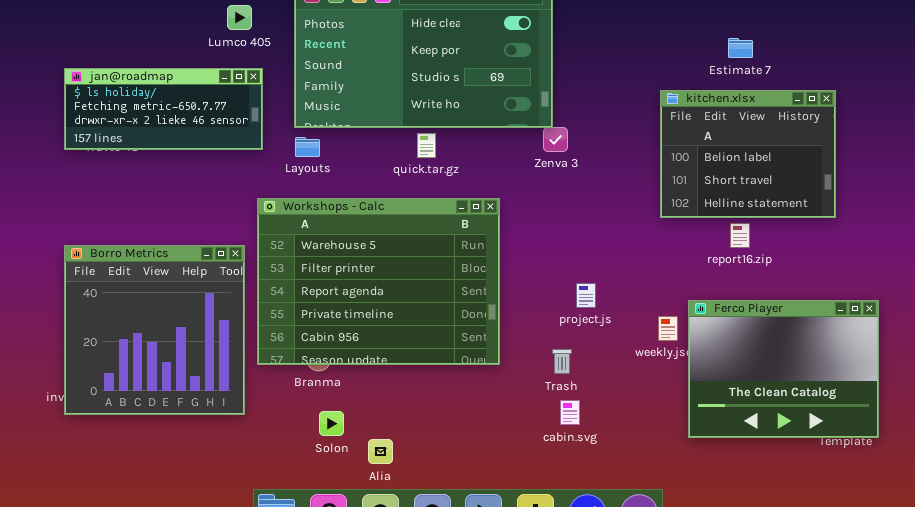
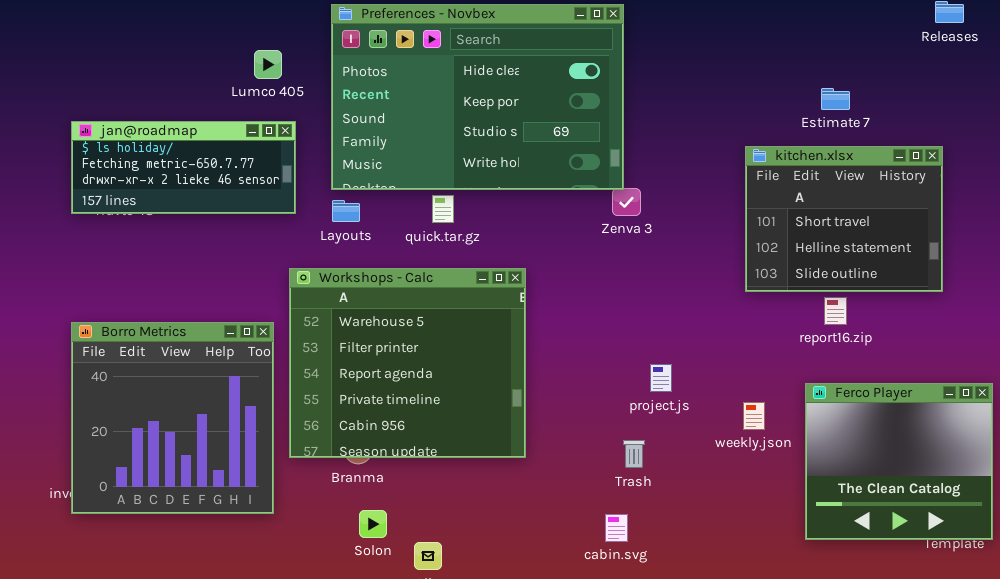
kitchen.xlsx: [660,90,836,218] -> [745,146,943,292], scrolled down 1 row
quick.tar.gz: [417,133,436,158] -> [432,195,454,223], moved
Workshops - Calc: [257,198,500,365] -> [289,268,526,458], resized
Ferco Player: [688,300,879,438] -> [805,383,993,540], resized
cabin.svg: [560,400,580,425] -> [605,514,628,542], moved

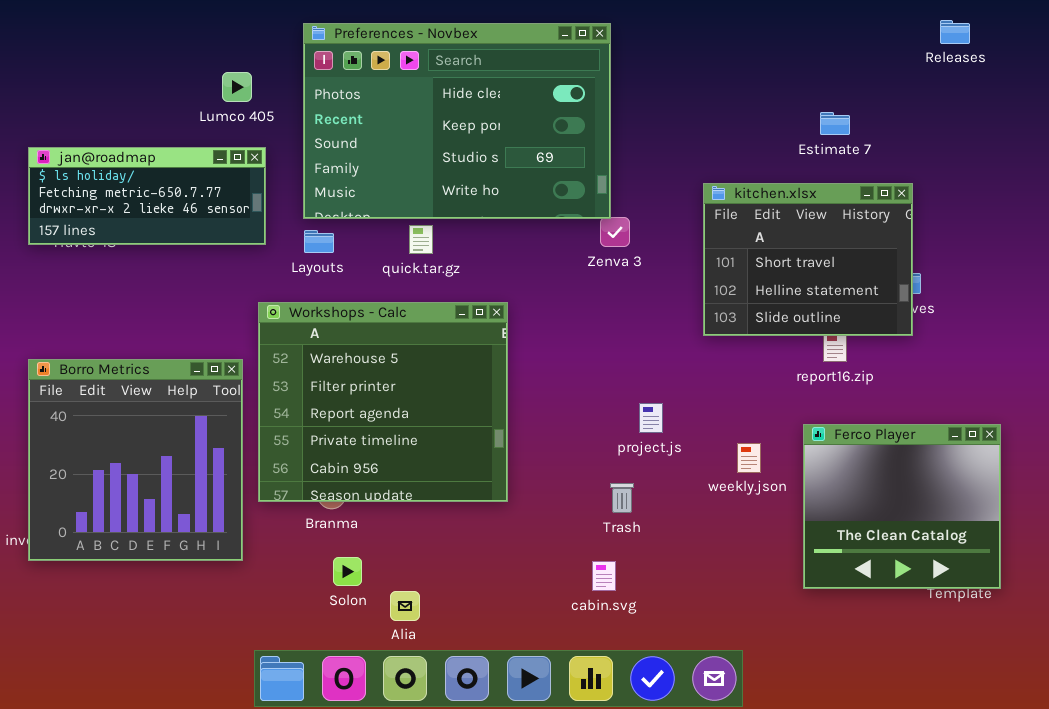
kitchen.xlsx: [745,146,943,292] -> [703,183,913,336], moved

